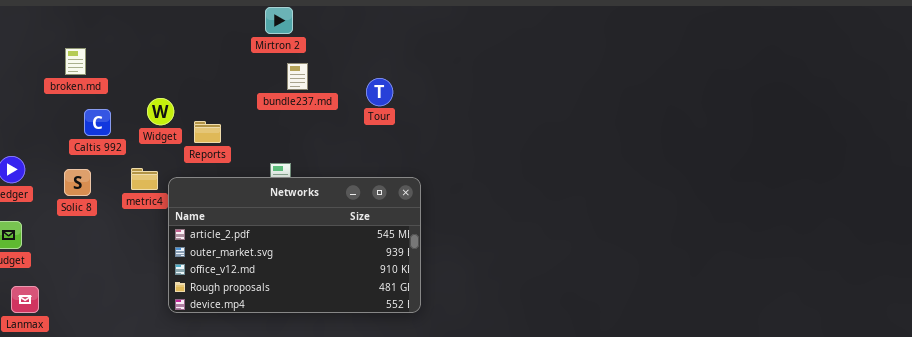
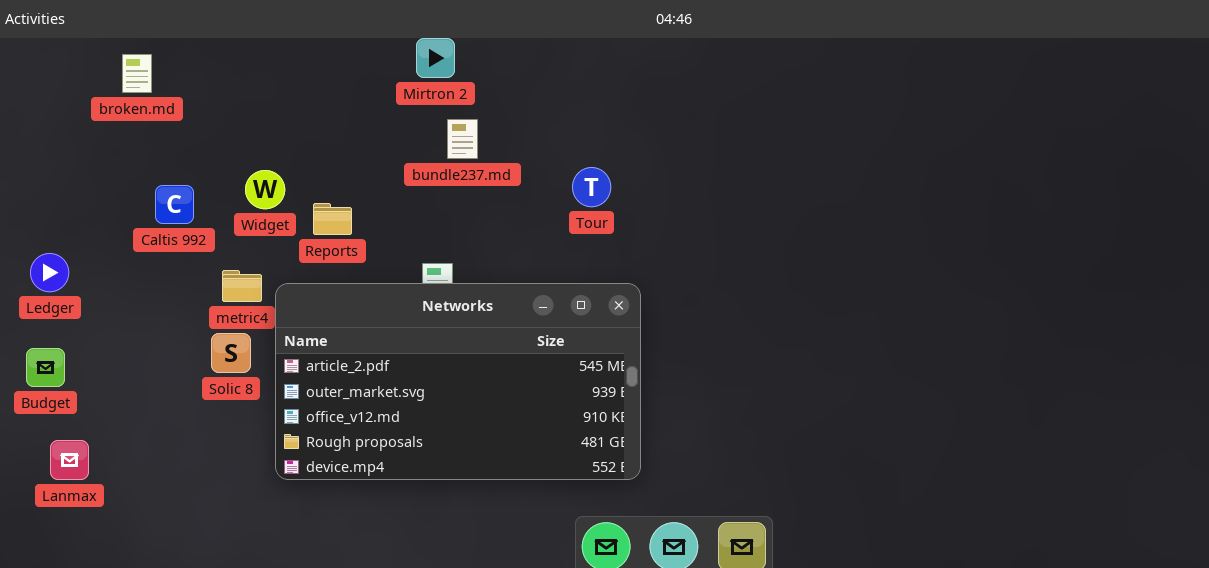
broken.md: [65,48,86,75] -> [122,54,152,93], moved
Tour: [366,78,393,106] -> [572,167,611,207], moved
Solic 8: [64,169,91,196] -> [211,333,251,373], moved

